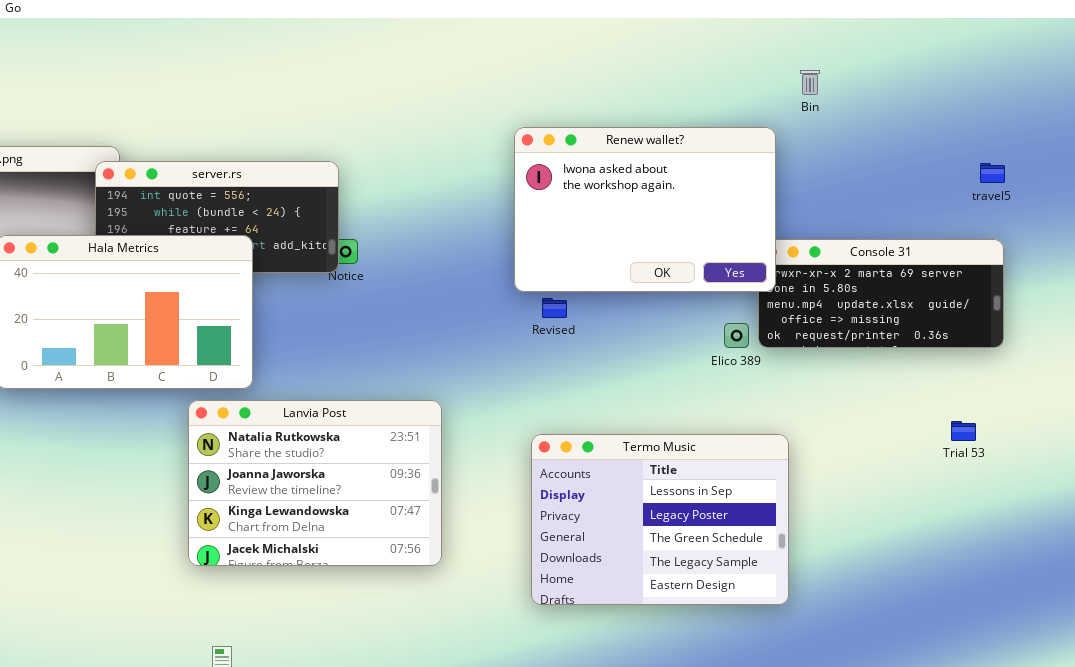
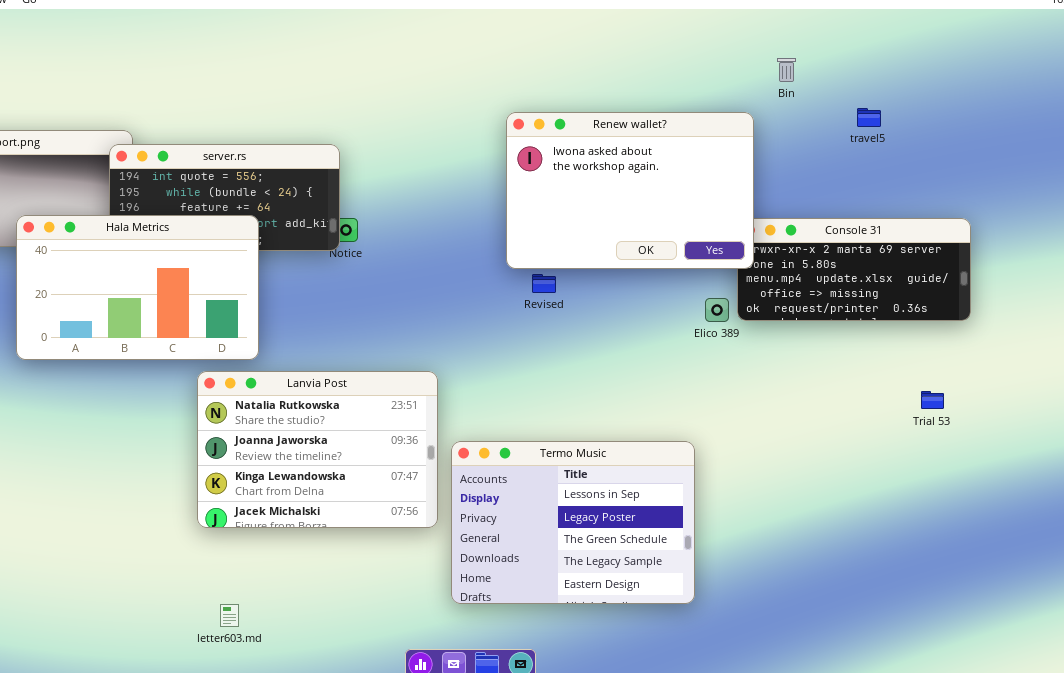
travel5: [980,163,1005,183] -> [857,108,881,127], moved
Termo Music: [531,434,789,605] -> [451,441,695,604], moved

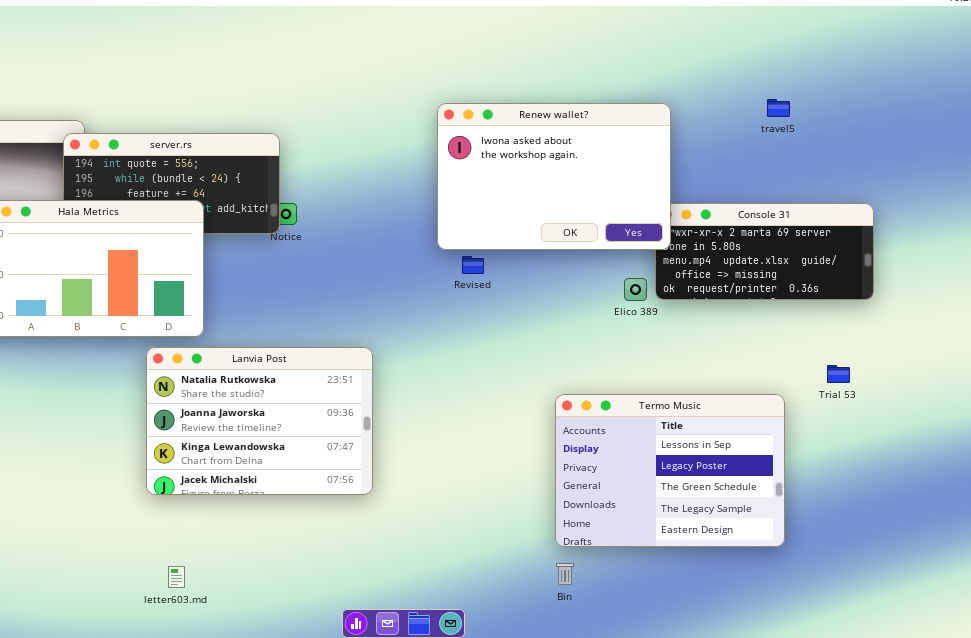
Bin: [777,58,796,82] -> [556,563,574,585], moved
Termo Music: [451,441,695,604] -> [555,394,785,547], moved

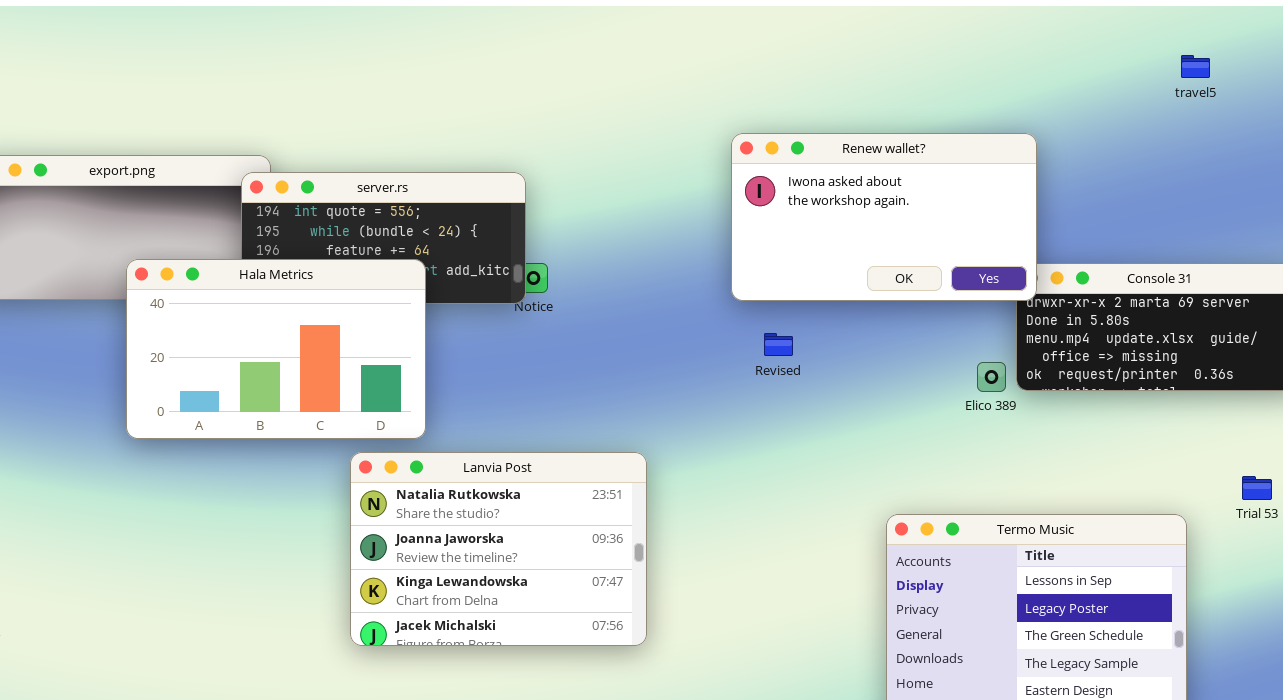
travel5: [767,99,790,117] -> [1181,55,1210,78], moved
Renew wallet?: [437,103,671,250] -> [731,133,1037,301], resized

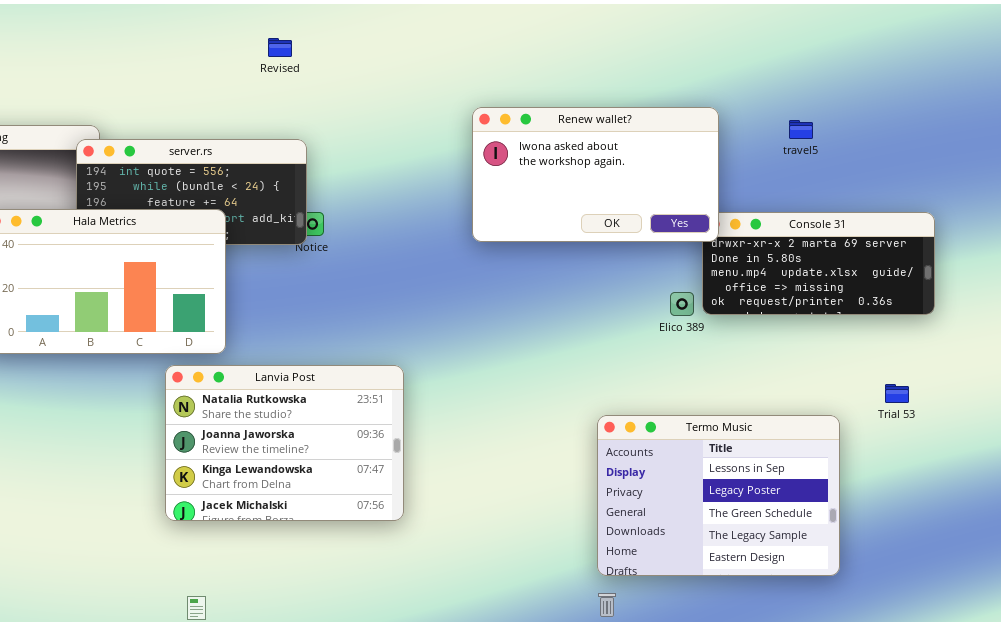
travel5: [1181,55,1210,78] -> [789,120,813,139], moved
Revised: [764,333,793,356] -> [268,38,292,57], moved

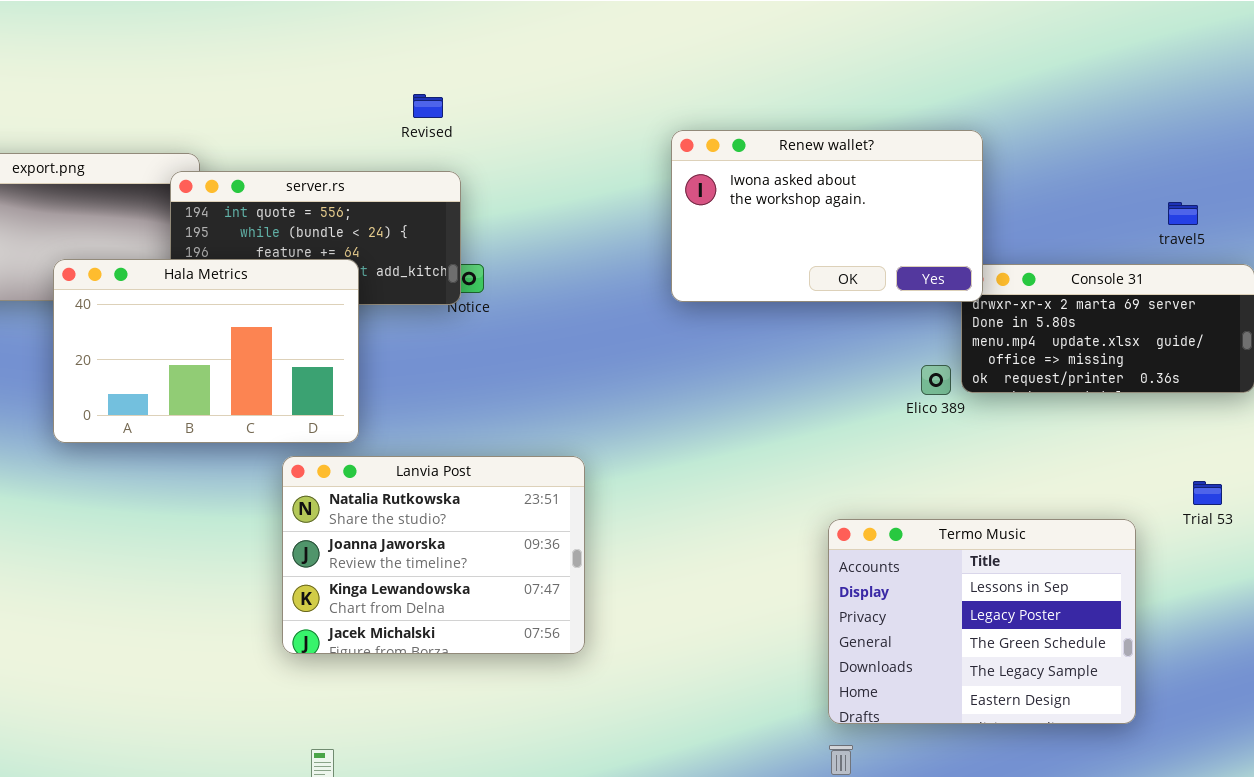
Revised: [268,38,292,57] -> [413,94,443,118], moved
travel5: [789,120,813,139] -> [1168,202,1198,225], moved

